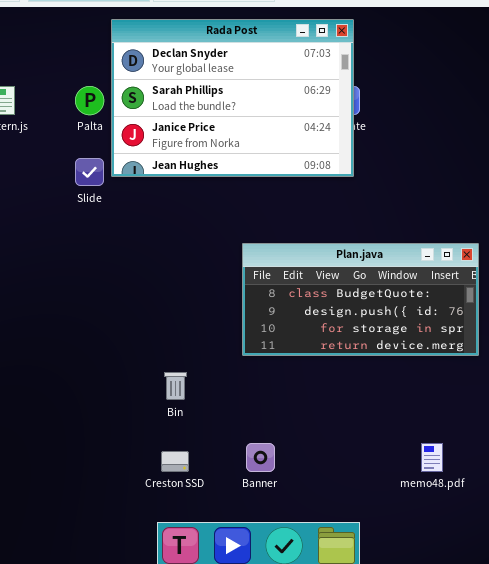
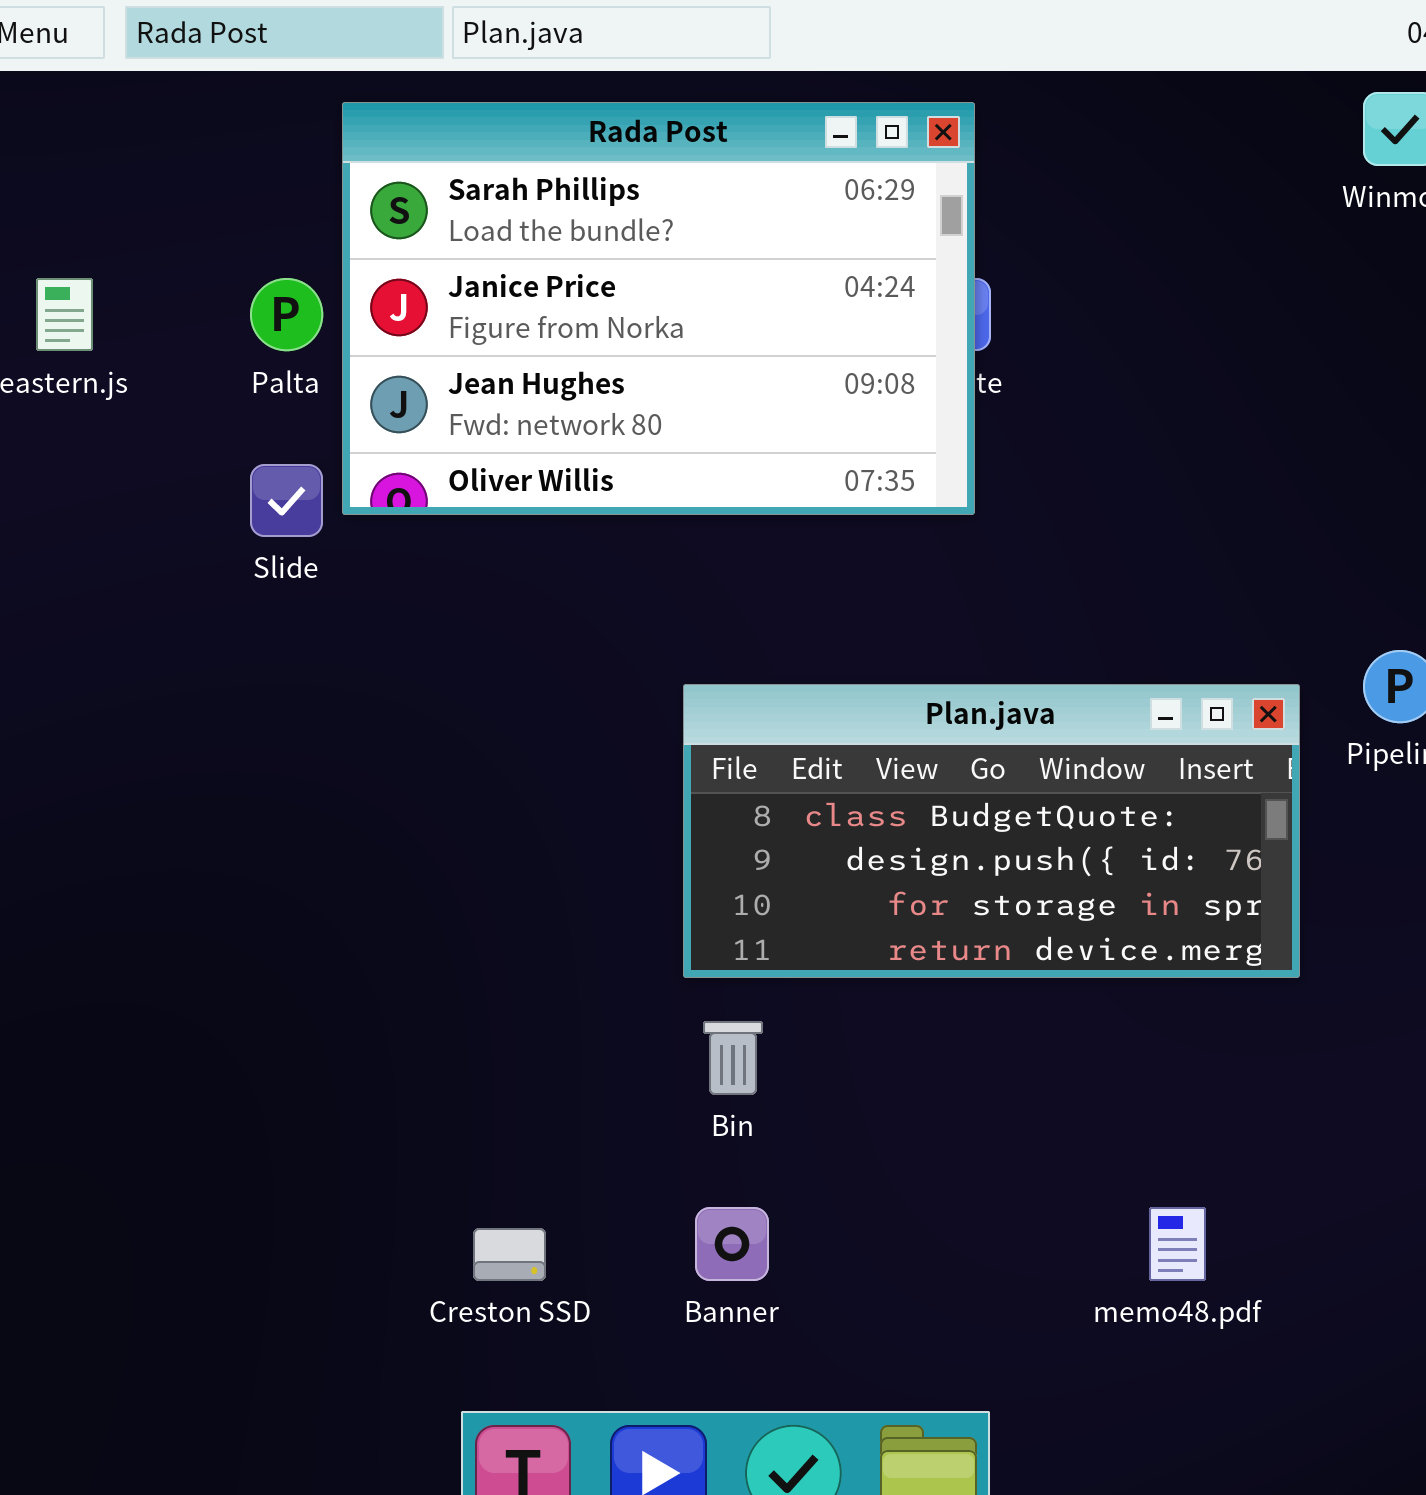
Rada Post: [111,19,354,177] -> [342,102,975,515], scrolled down 1 row
Bin: [164,372,187,400] -> [703,1021,763,1095], moved

